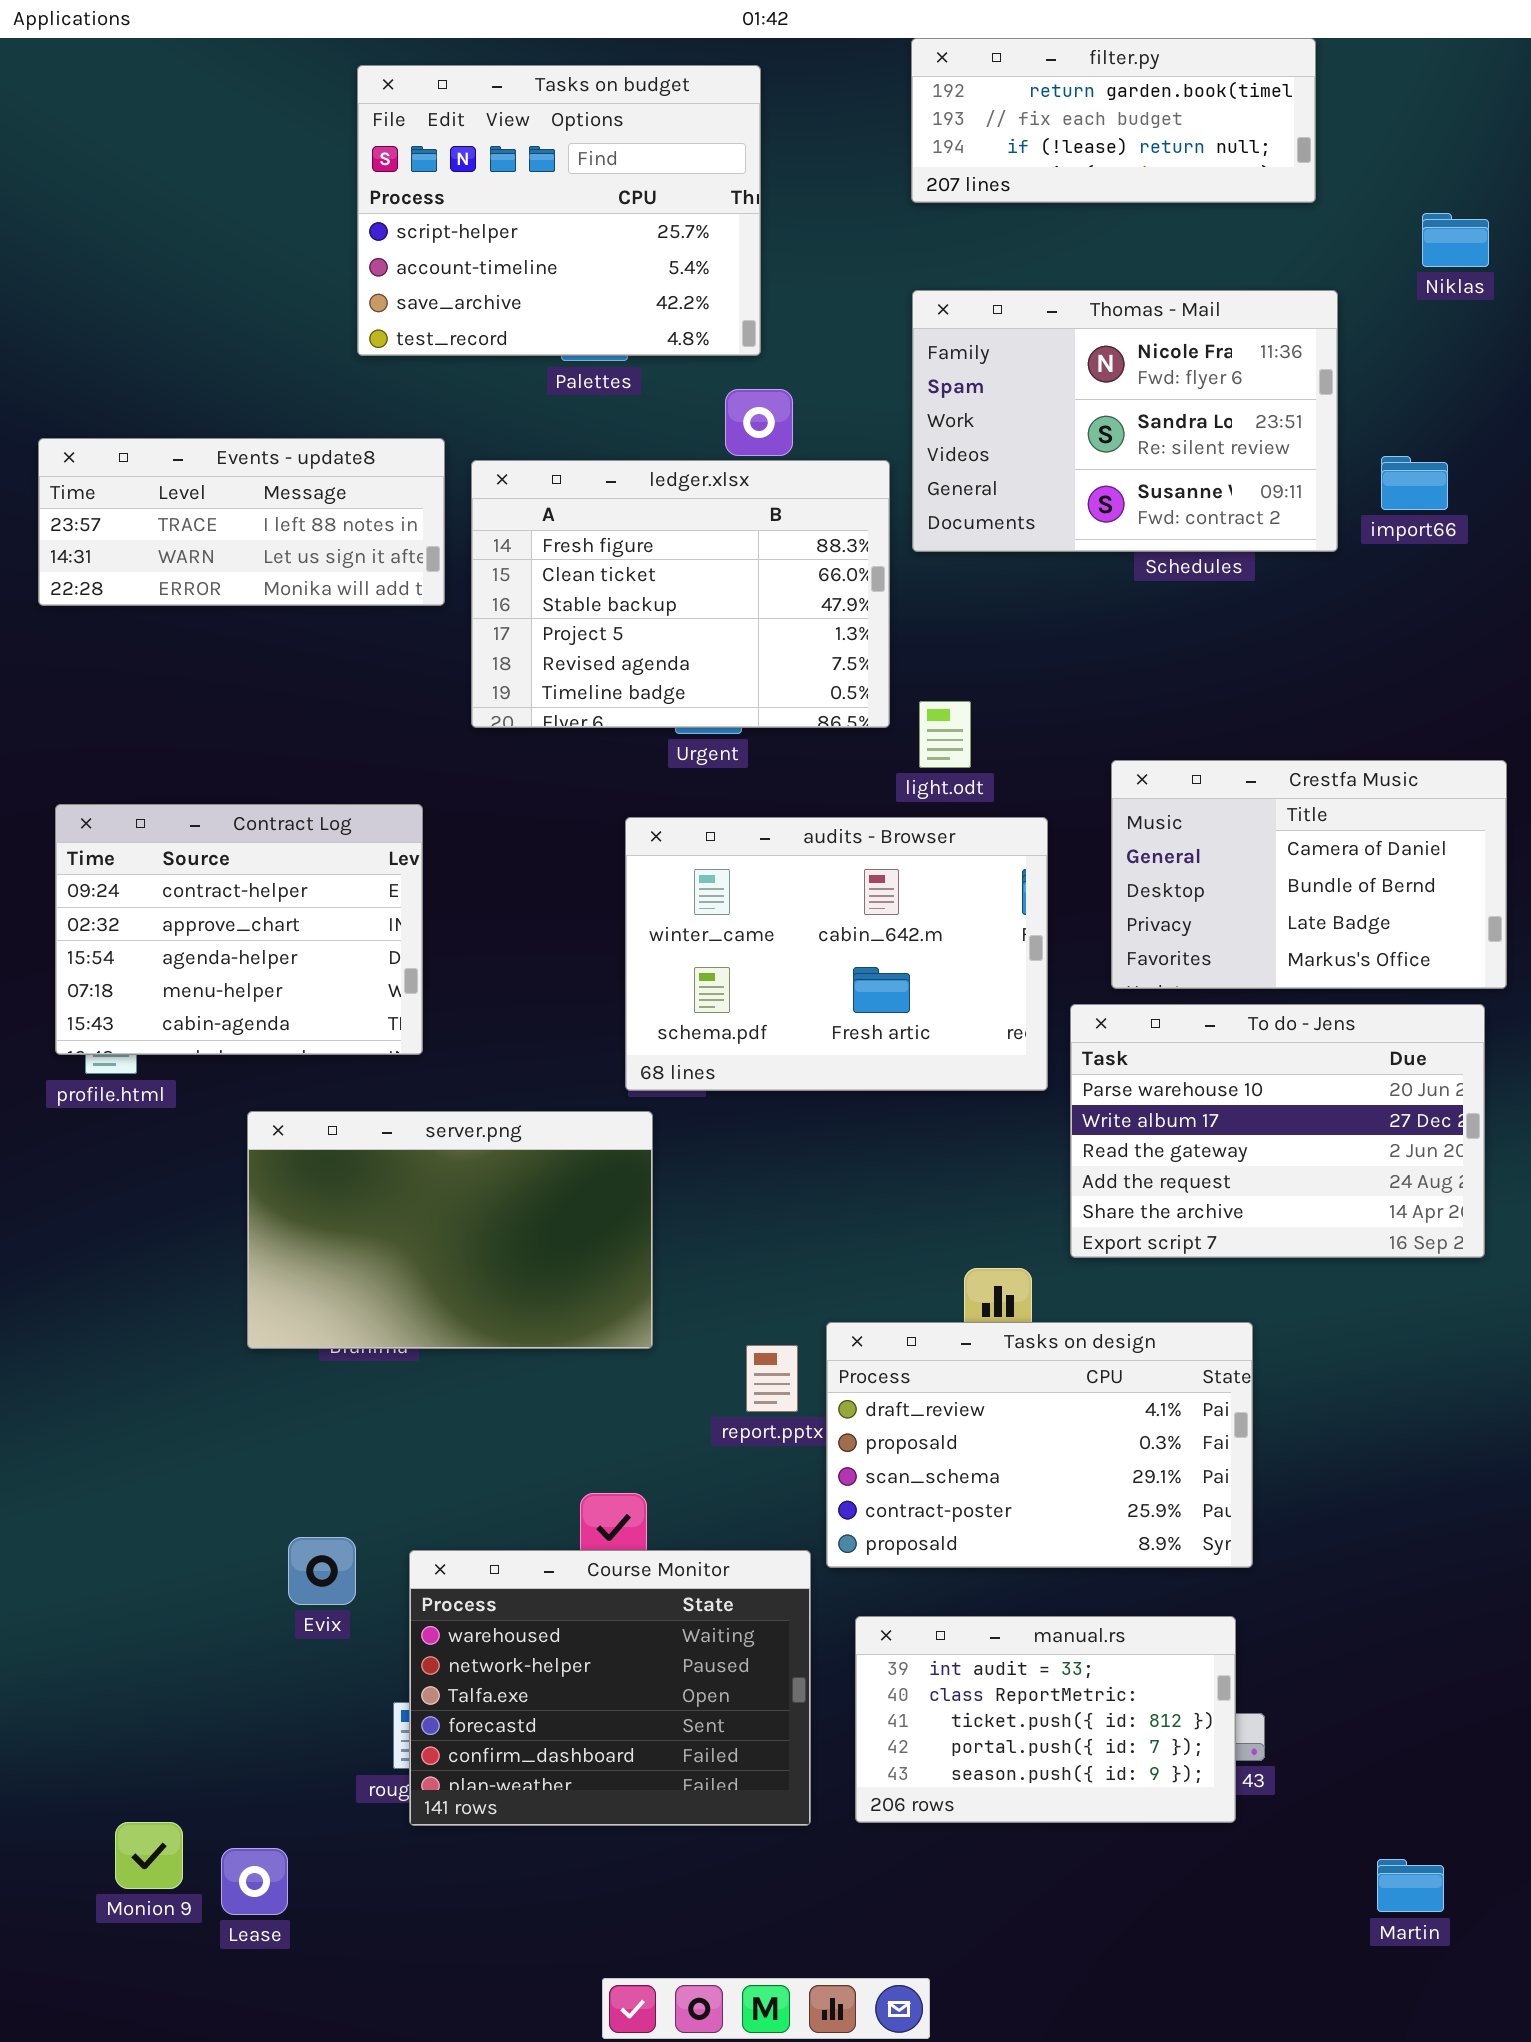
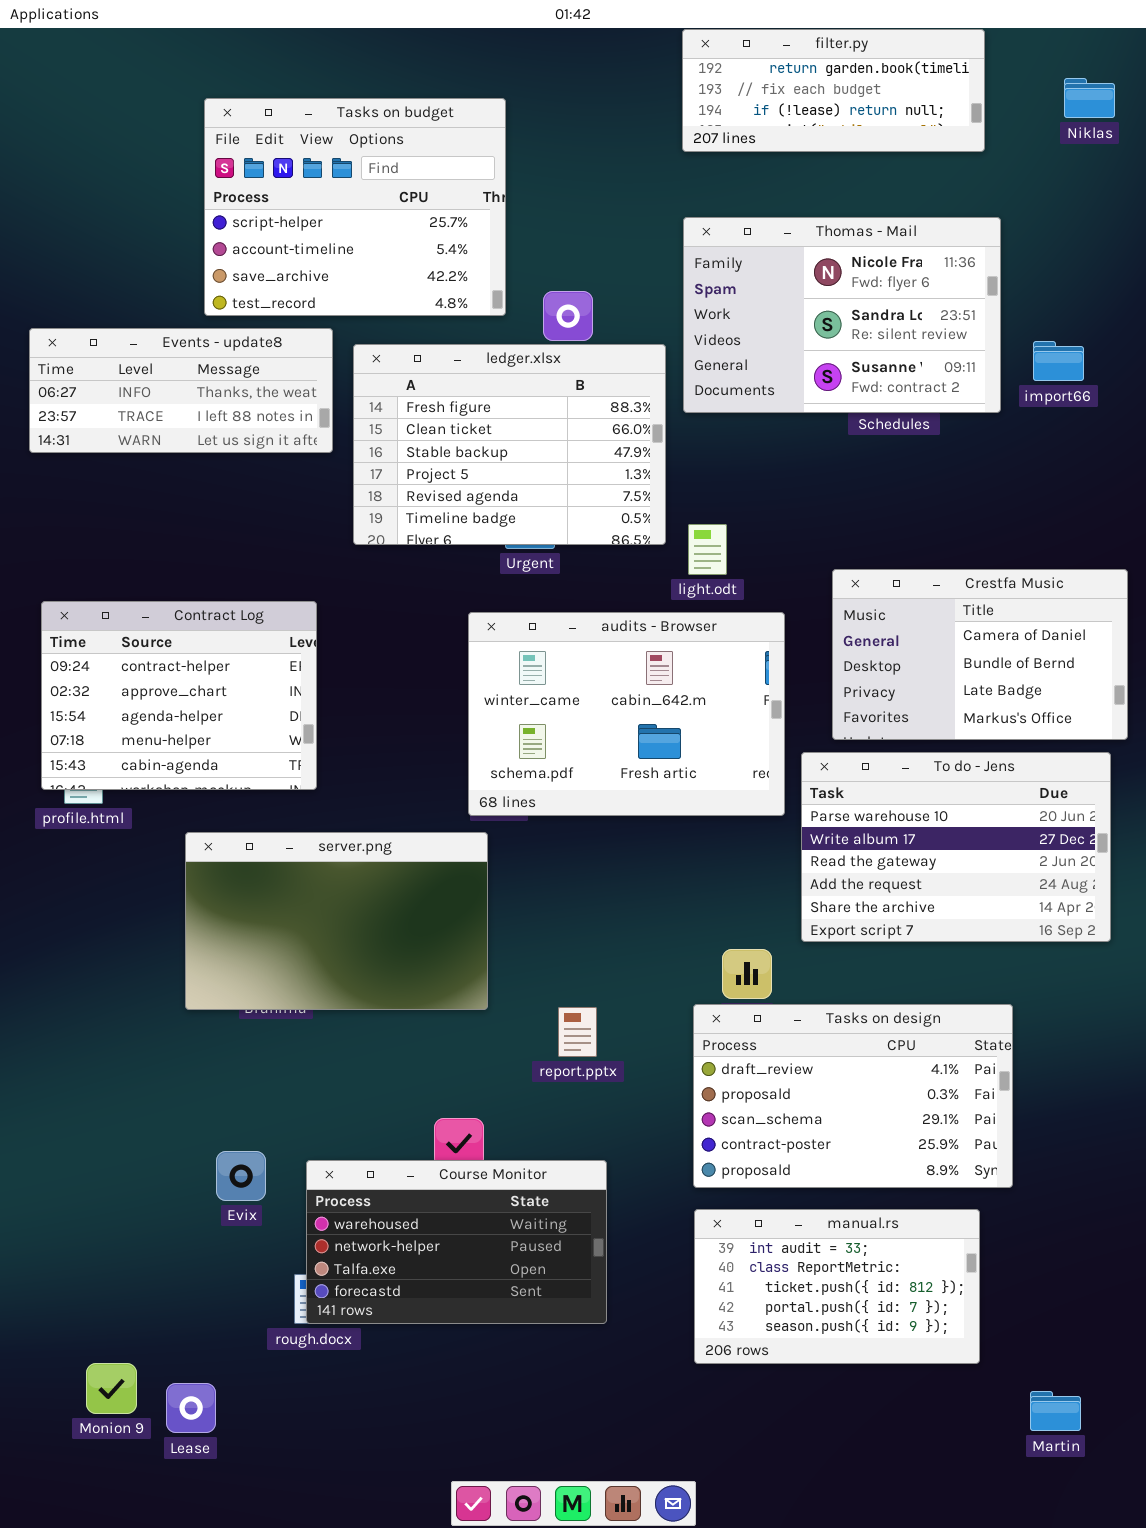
Tasks on budget: [357,65,761,356] -> [204,98,506,316], moved
Niklas: [1422,213,1489,267] -> [1064,78,1115,118], moved
Events - update8: [38,438,445,606] -> [29,328,333,453], scrolled up 1 row
Tasks on design: [826,1322,1253,1568] -> [693,1004,1013,1188], moved
Course Monitor: [409,1550,811,1826] -> [306,1160,607,1324], resized
manual.rs: [855,1616,1236,1823] -> [694,1209,980,1364], moved

